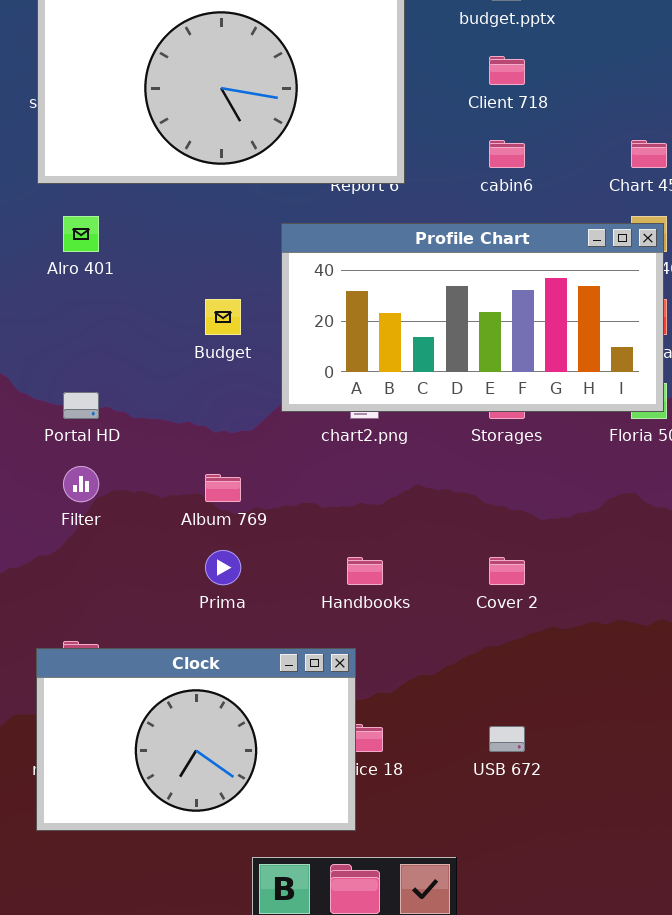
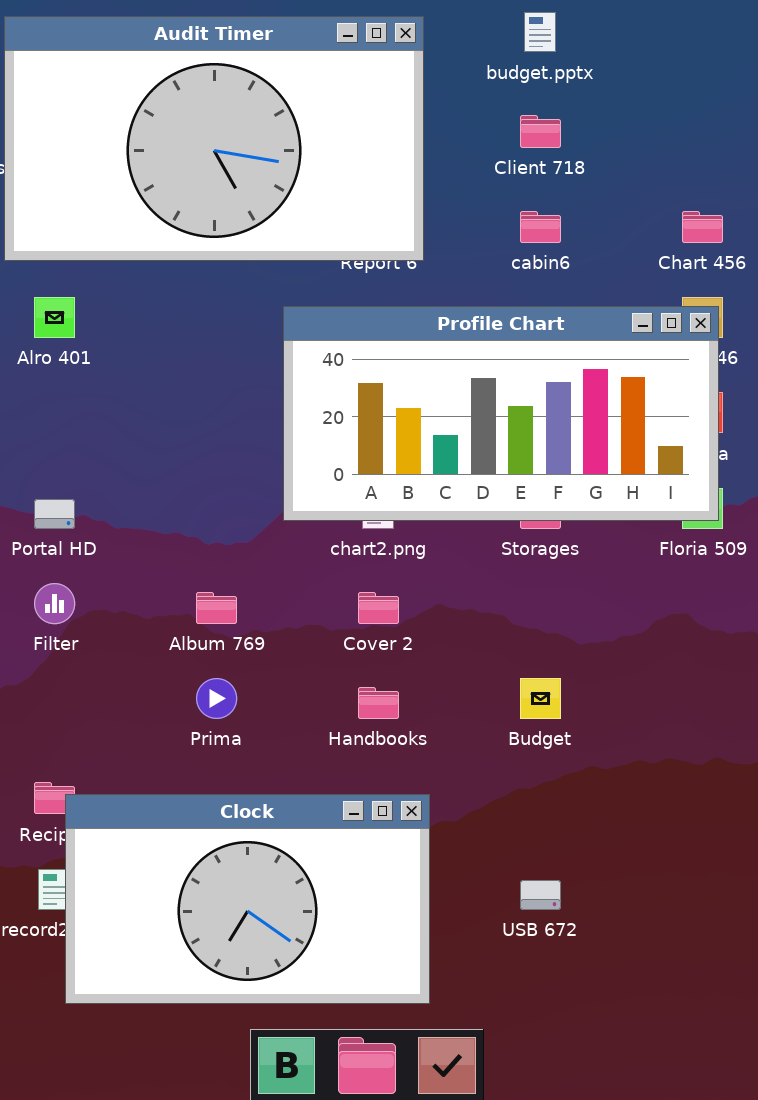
Budget: [205,299,241,335] -> [520,678,561,719], moved
Cover 2: [489,557,525,585] -> [358,592,399,624], moved
Clock: [36,648,356,831] -> [65,794,430,1004], moved

